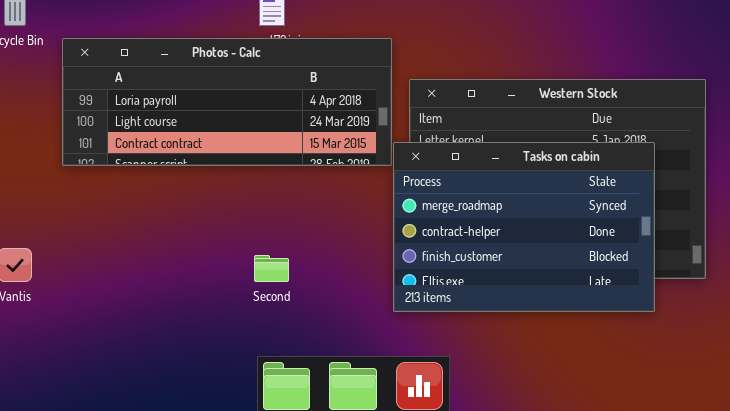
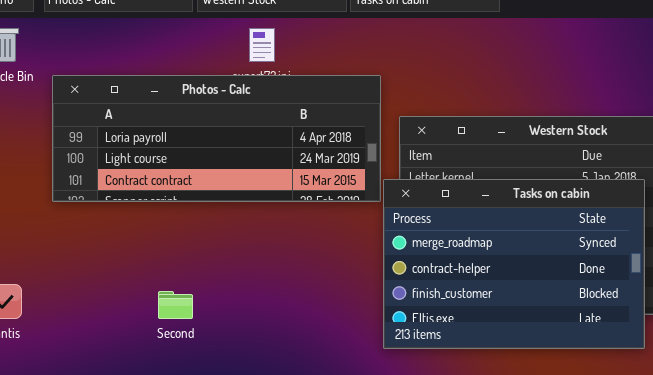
Second: [254,255,289,282] -> [158,291,193,319], moved

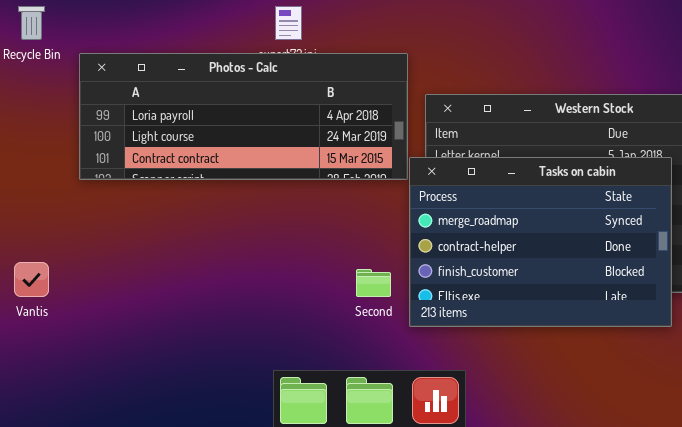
Second: [158,291,193,319] -> [356,269,391,297], moved

